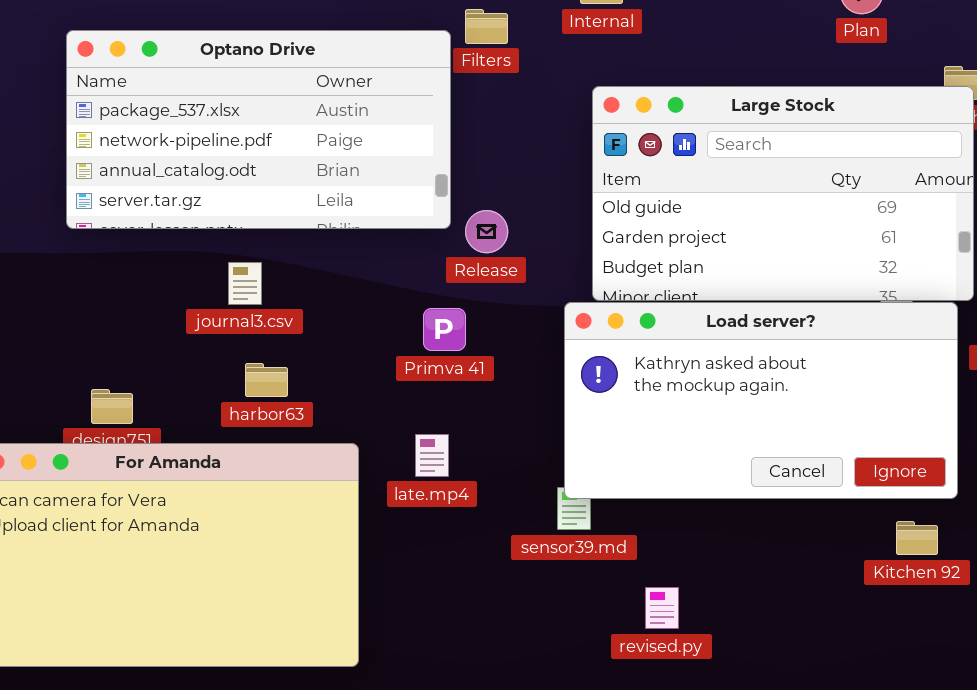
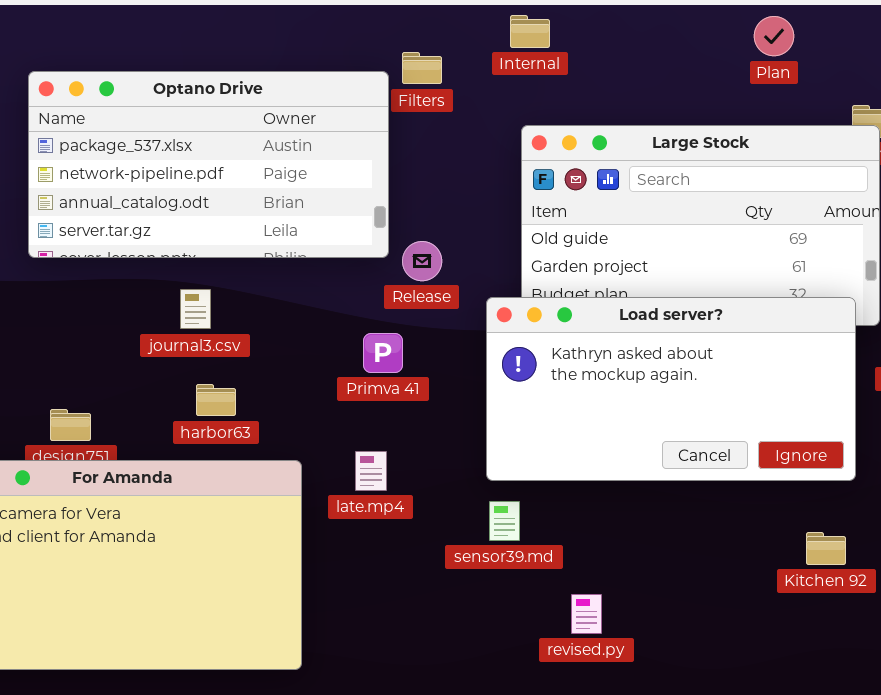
Load server?: [564,302,958,499] -> [486,297,856,481], moved

